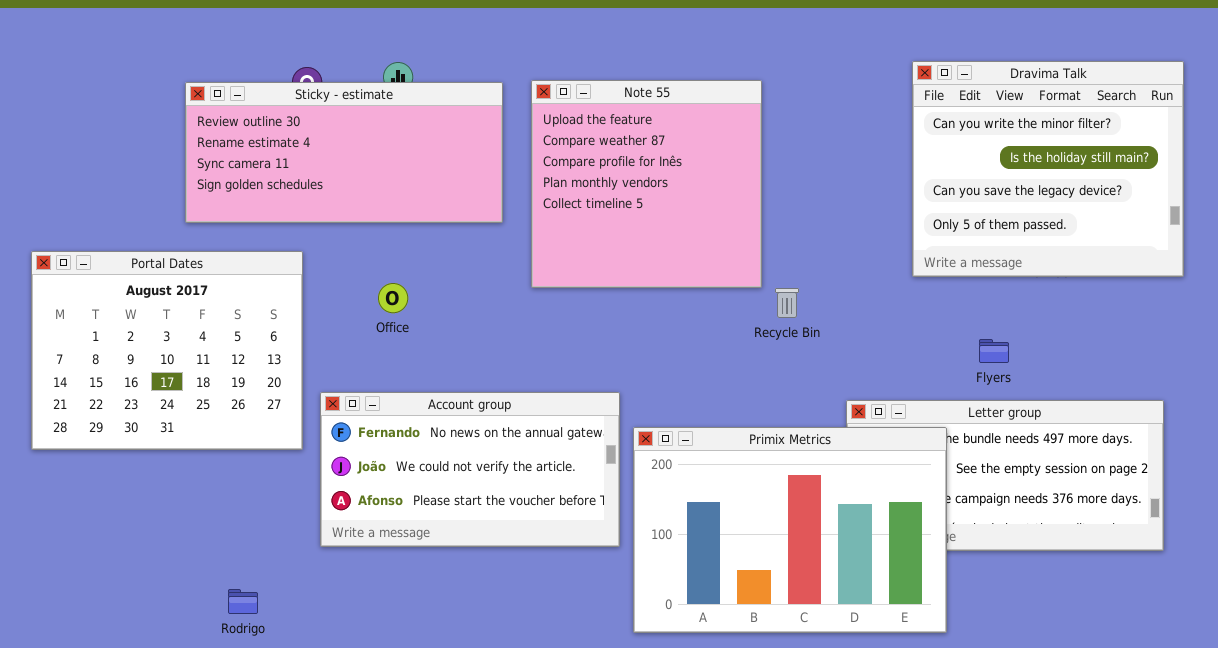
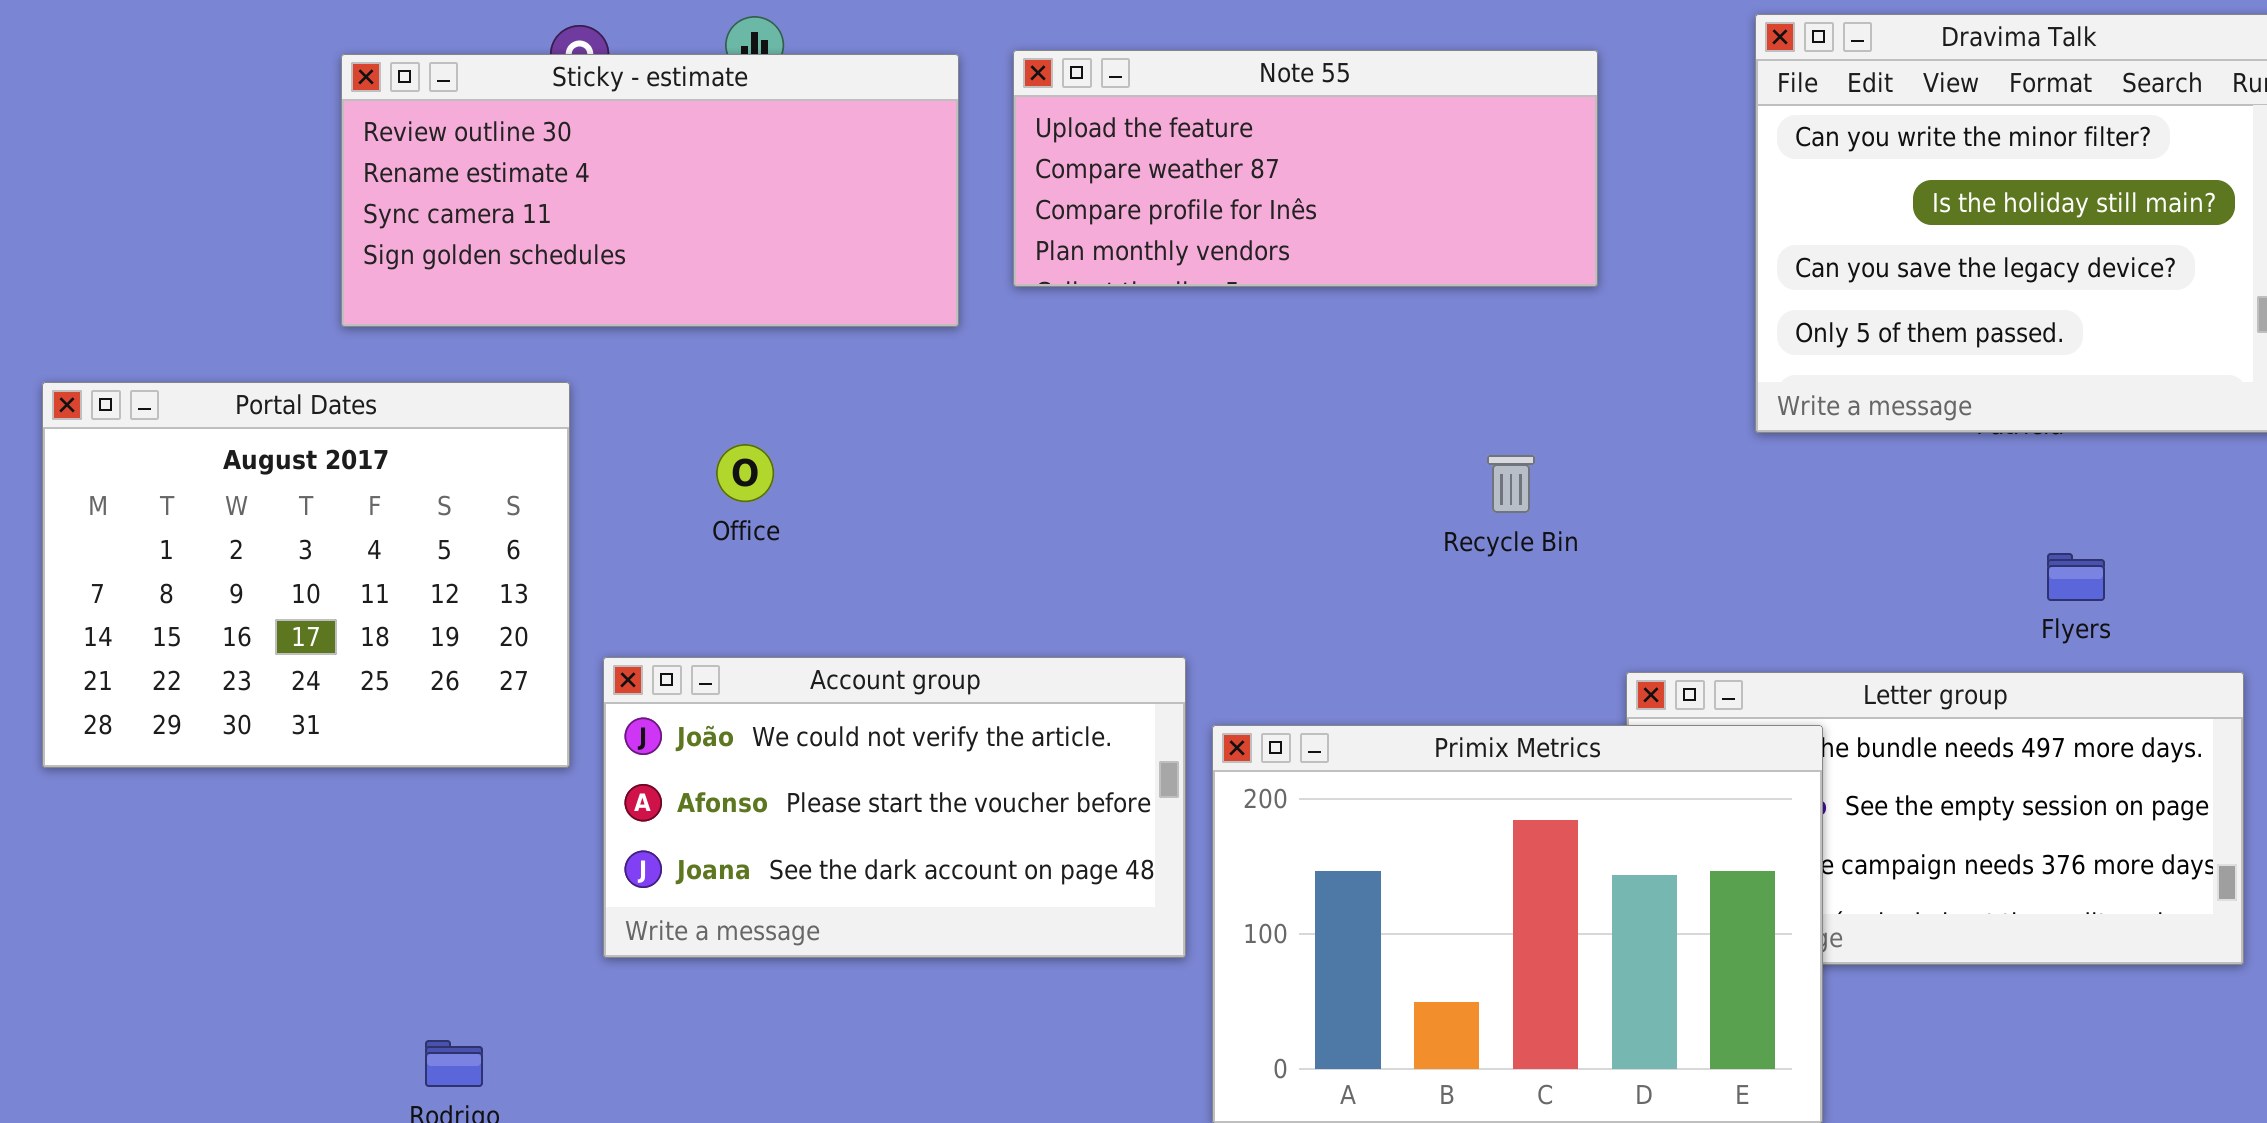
Note 55: [531,80,762,288] -> [1013,50,1598,287], resized
Flyers: [979,339,1009,363] -> [2047,553,2105,601], moved
Account group: [320,392,620,547] -> [603,657,1186,958], scrolled down 1 row

